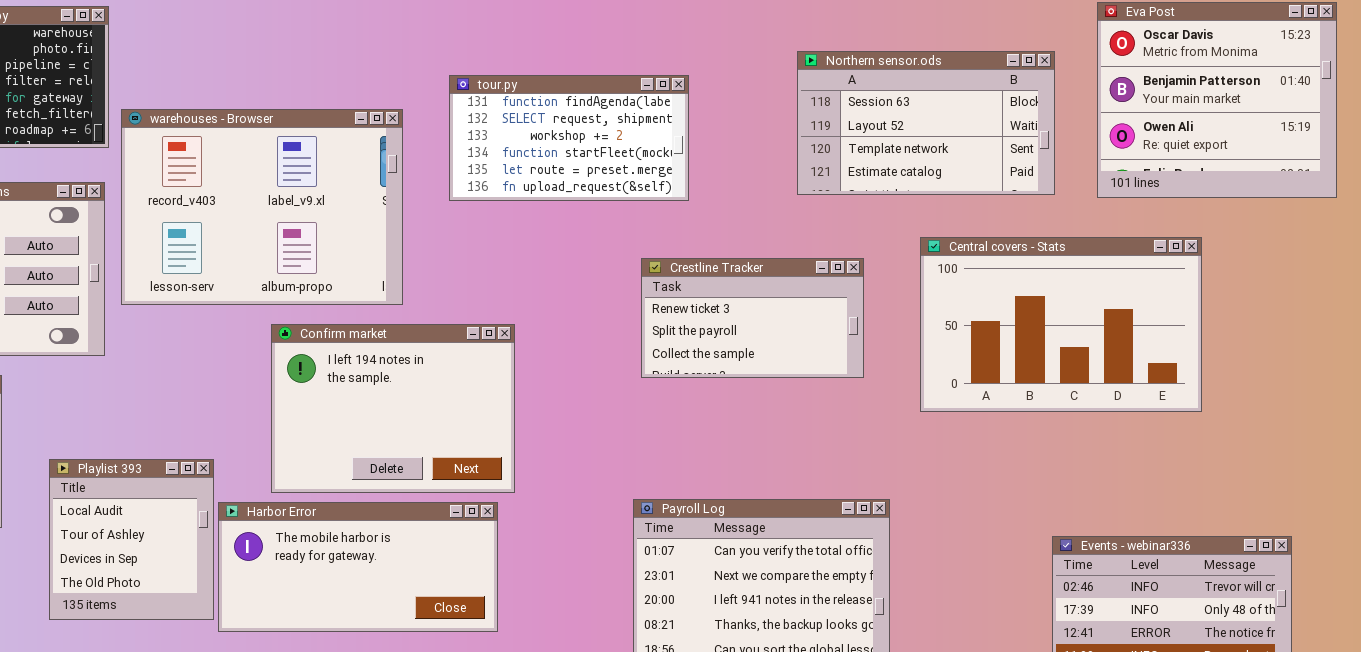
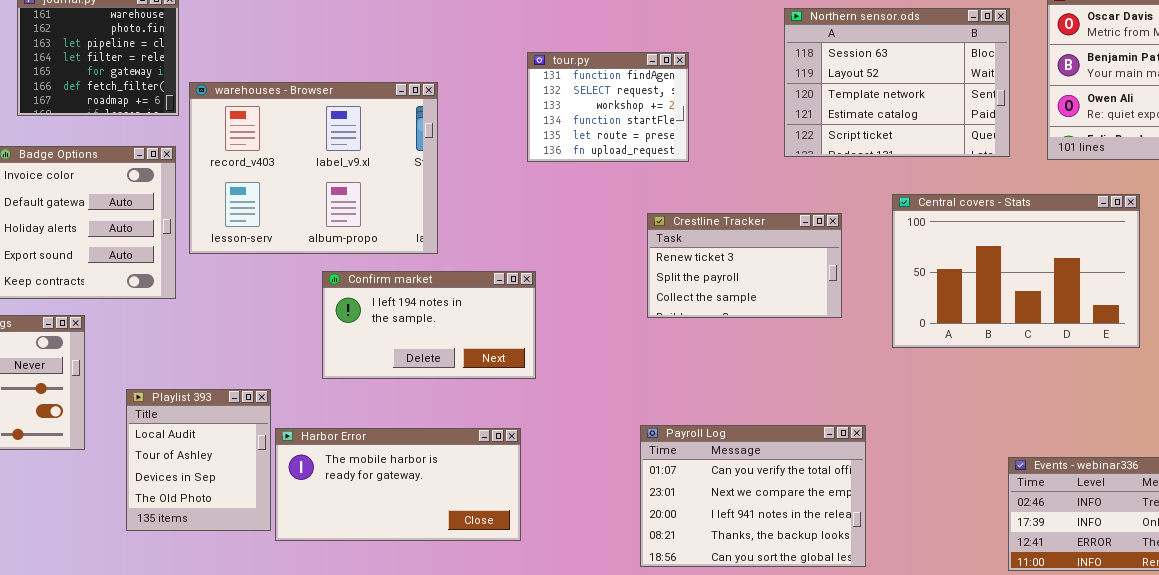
Northern sensor.ods: [797,51,1055,195] -> [784,8,1010,157], resized
tour.py: [449,75,689,201] -> [527,52,689,162], resized
Confirm market: [271,324,515,493] -> [322,271,536,379], resized

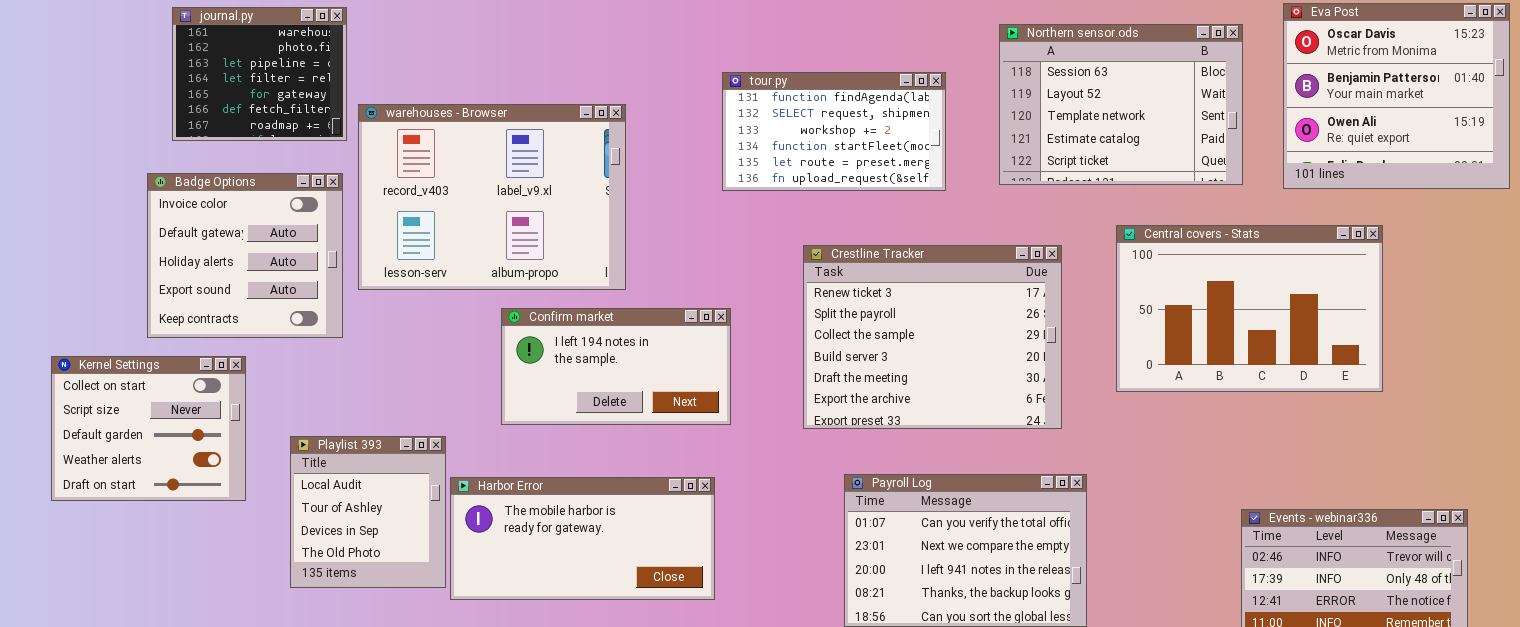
tour.py: [527,52,689,162] -> [722,72,946,191], resized
Crestline Tracker: [647,213,842,318] -> [803,245,1062,429], resized

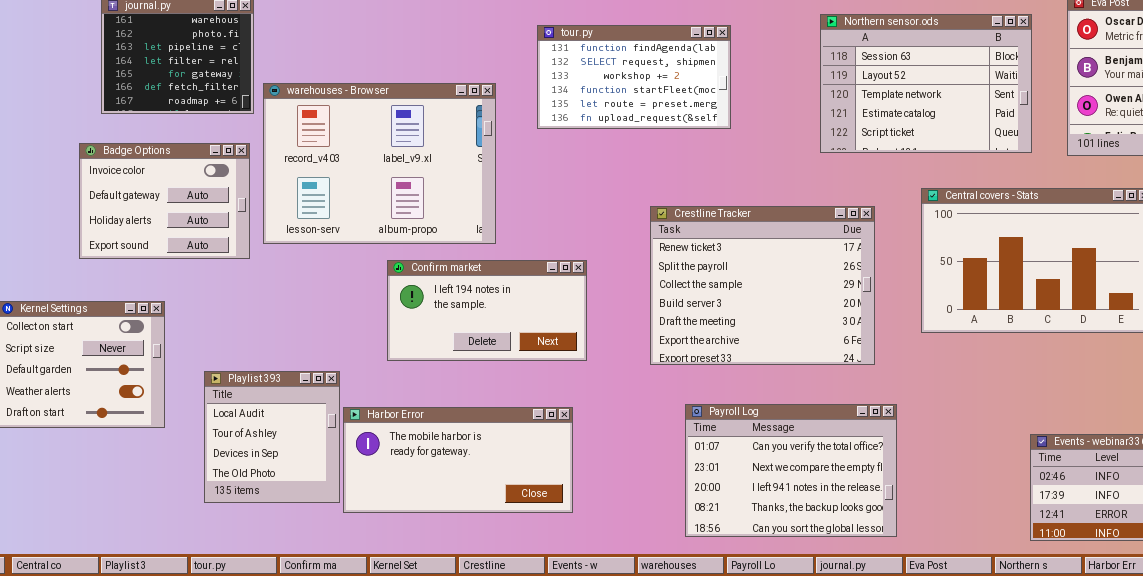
tour.py: [722,72,946,191] -> [537,25,731,129], moved
Badge Options: [147,173,343,338] -> [79,143,250,259], resized

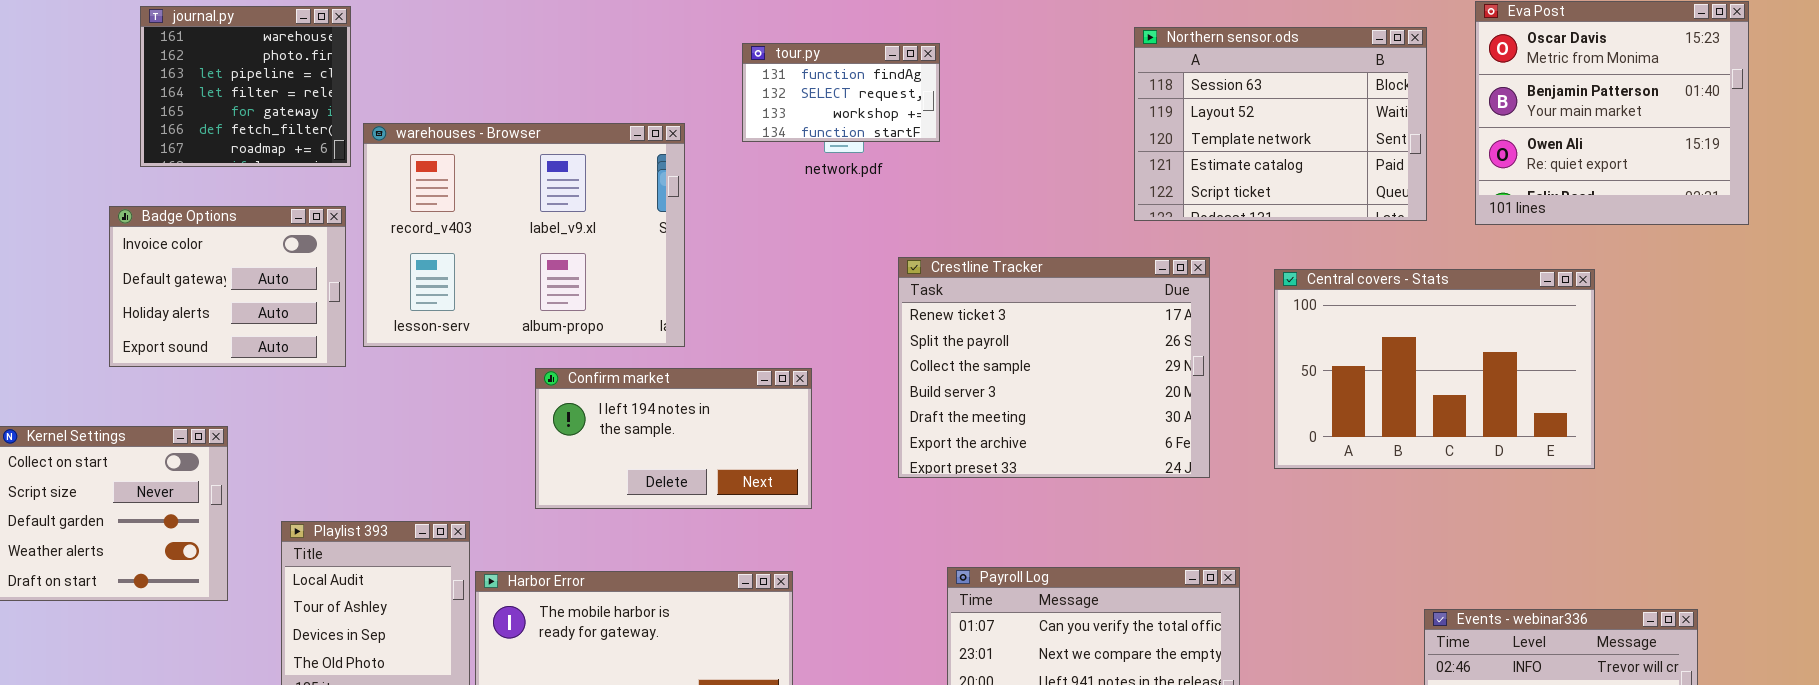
tour.py: [537,25,731,129] -> [742,43,940,142], resized
Crestline Tracker: [650,206,875,365] -> [898,257,1210,478], moved

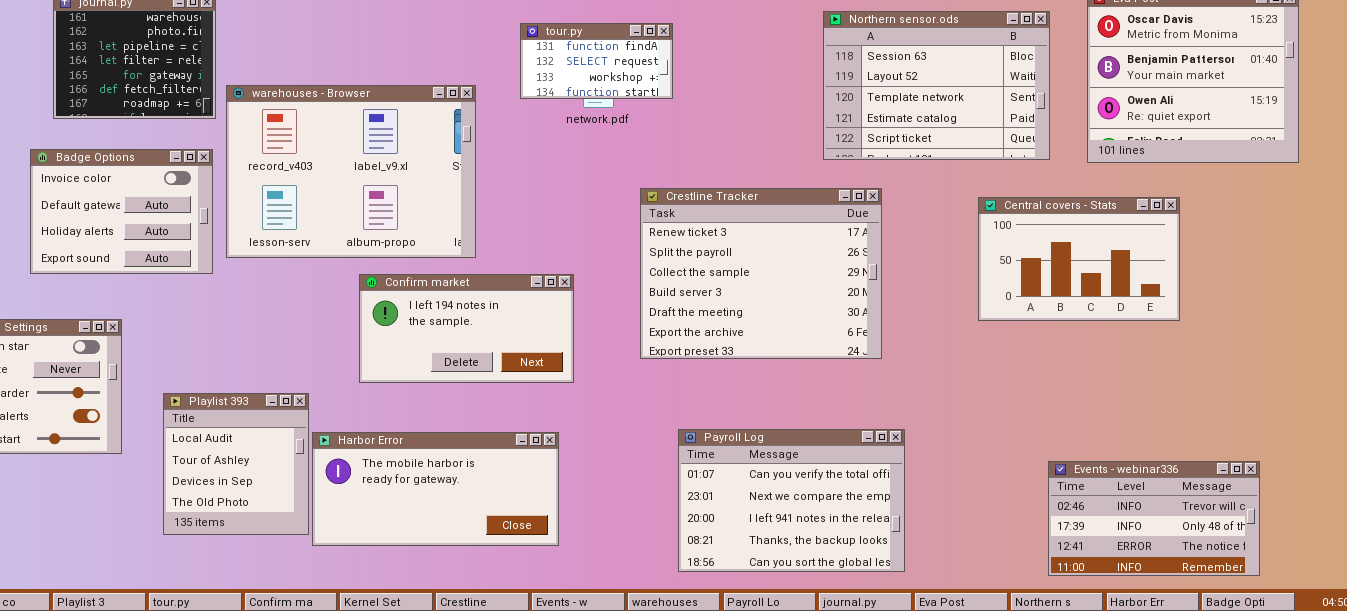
Central covers - Stats: [1274,269,1595,469] -> [978,197,1180,321], resized

